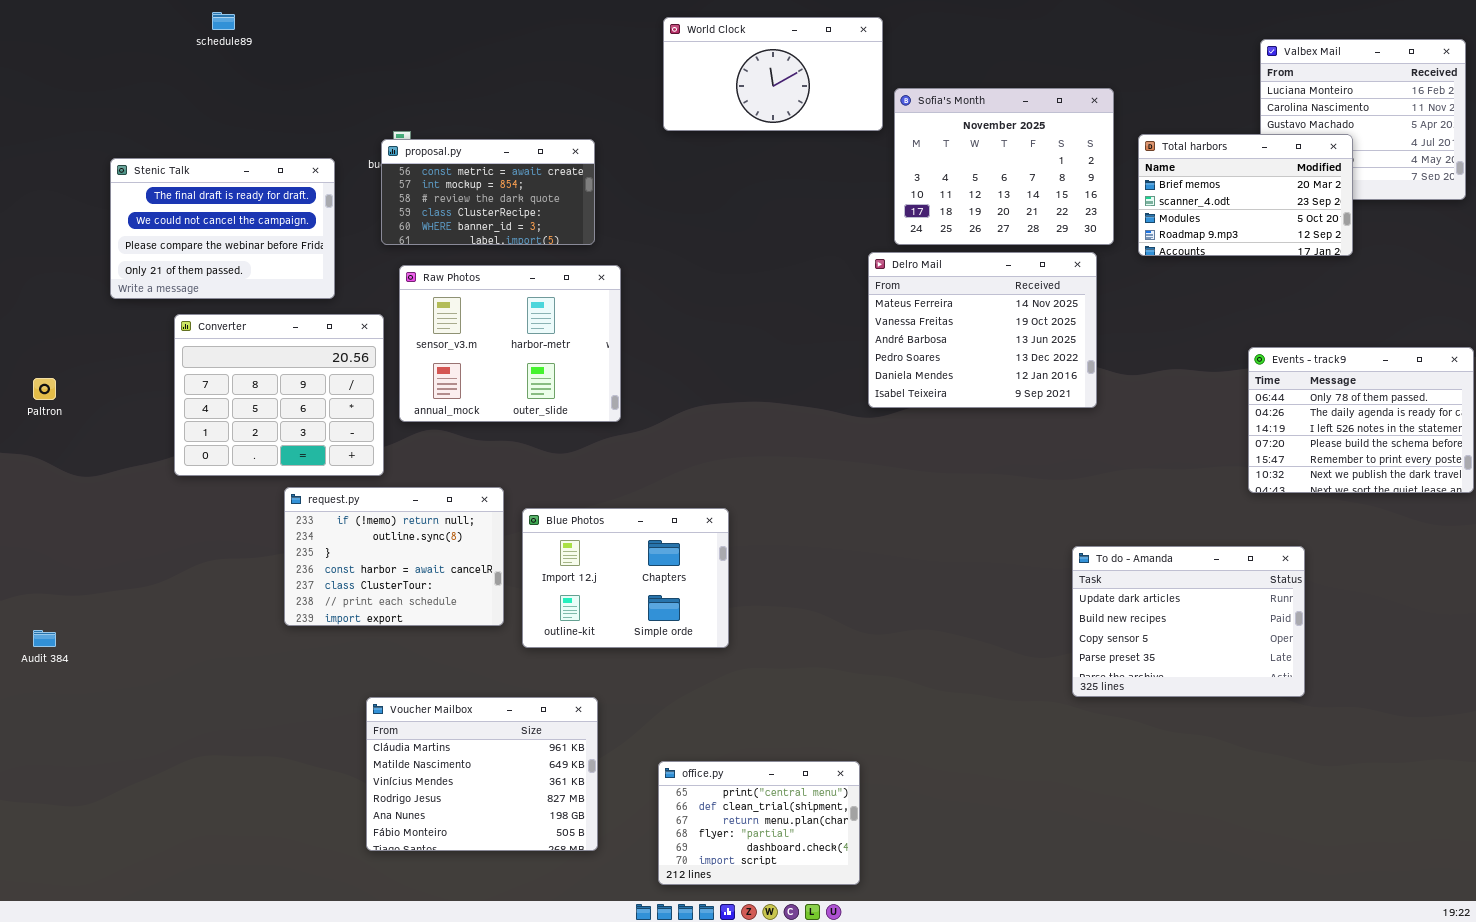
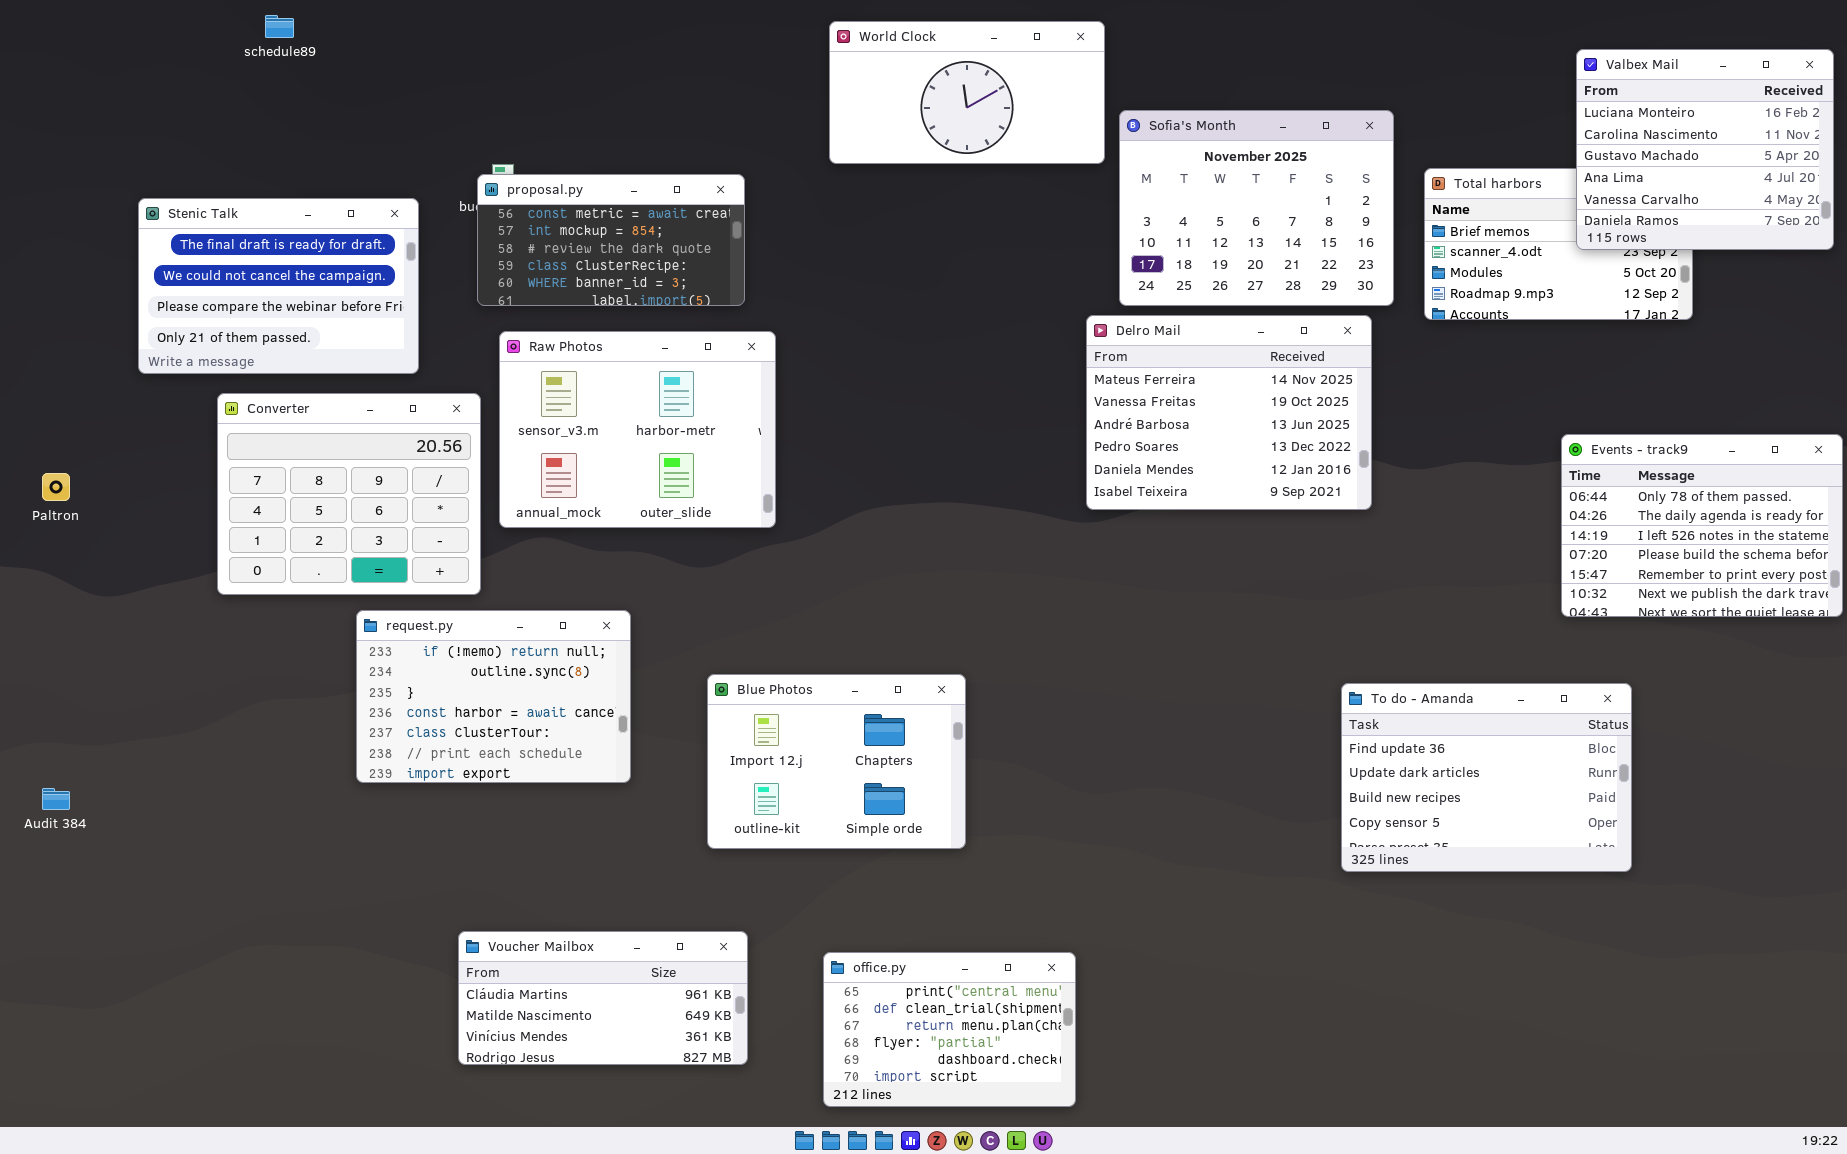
Valbex Mail: [1260,39,1466,200] -> [1576,49,1834,250], raised
Blue Photos: [522,508,729,648] -> [707,674,966,849], moved
To do - Amanda: [1072,546,1305,697] -> [1341,683,1632,872], scrolled up 1 row
Voucher Mailbox: [366,697,598,851] -> [458,931,748,1065], resized

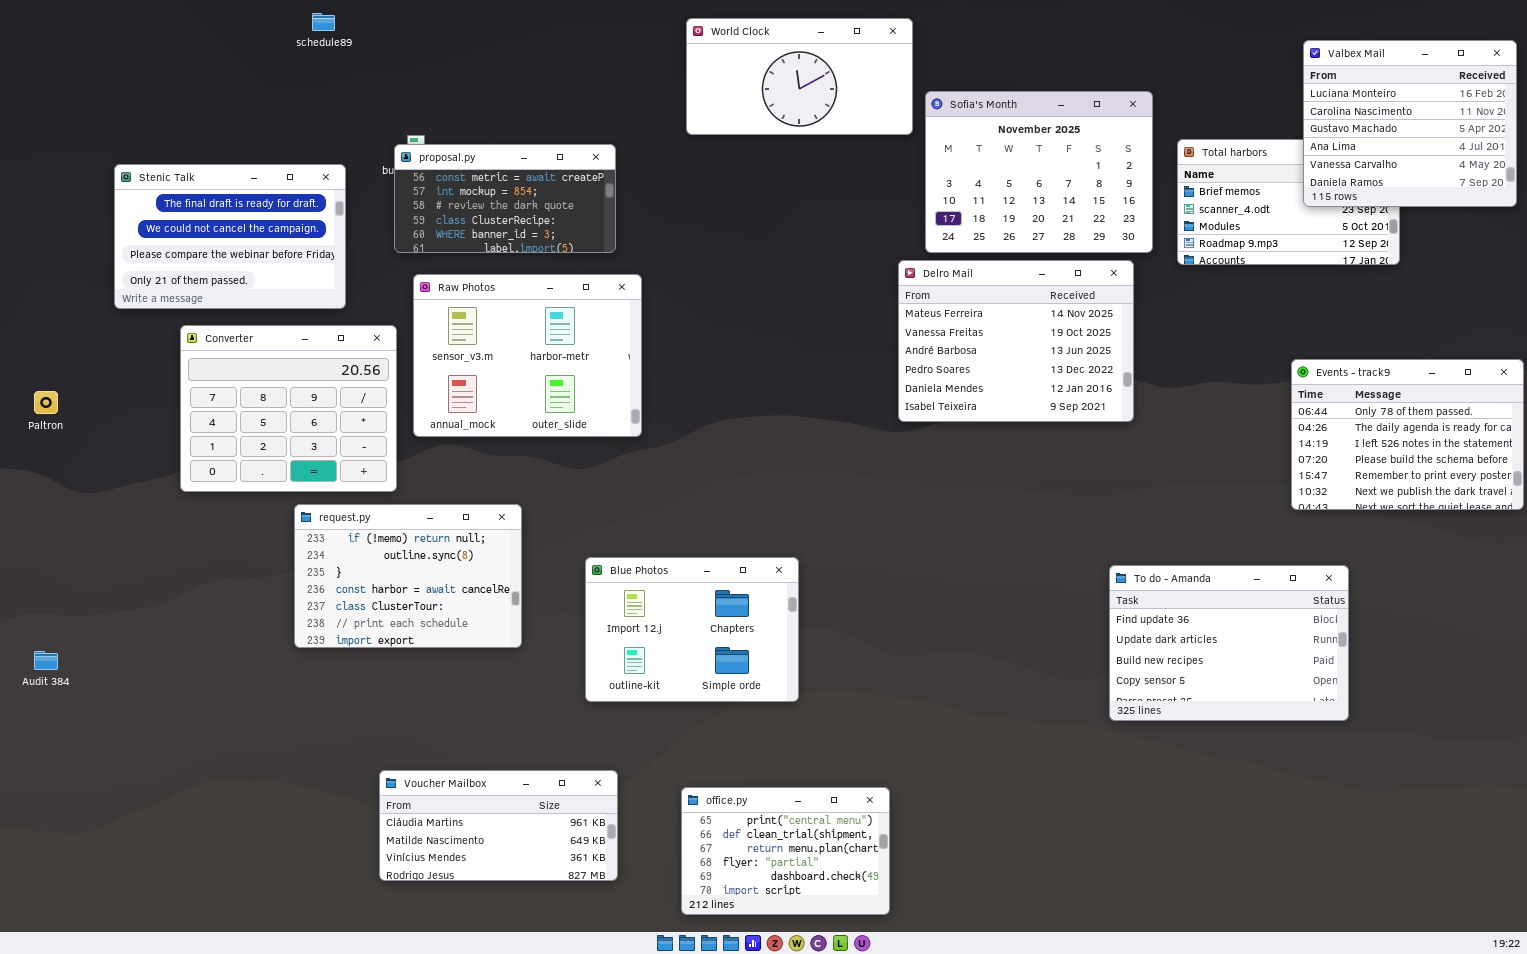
schedule89: [265,15,294,38] -> [312,13,335,31], moved

